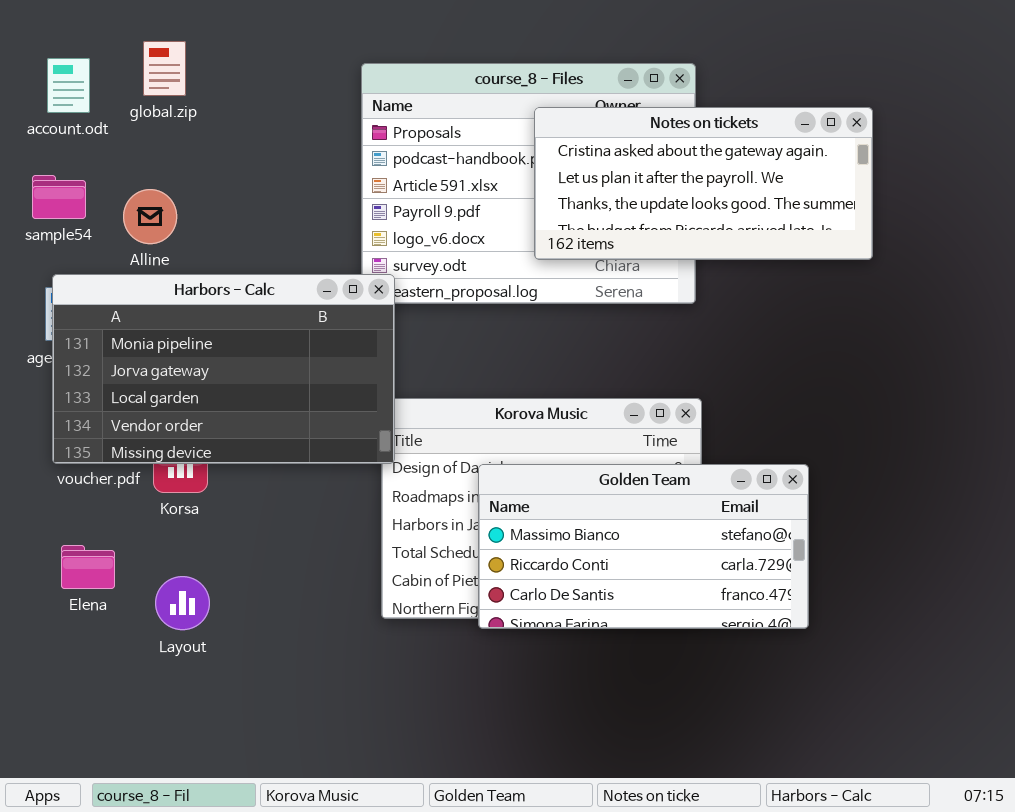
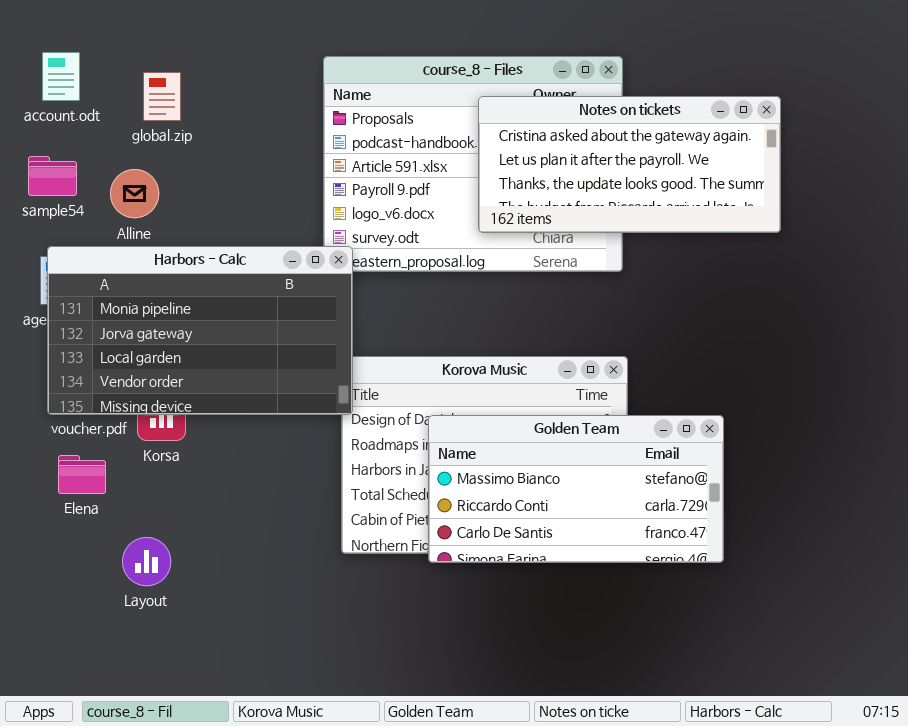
global.zip: [143,41,186,96] -> [143,72,181,121], moved
Elena: [61,545,115,589] -> [58,455,106,494], moved
Layout: [155,576,210,630] -> [122,537,171,586], moved

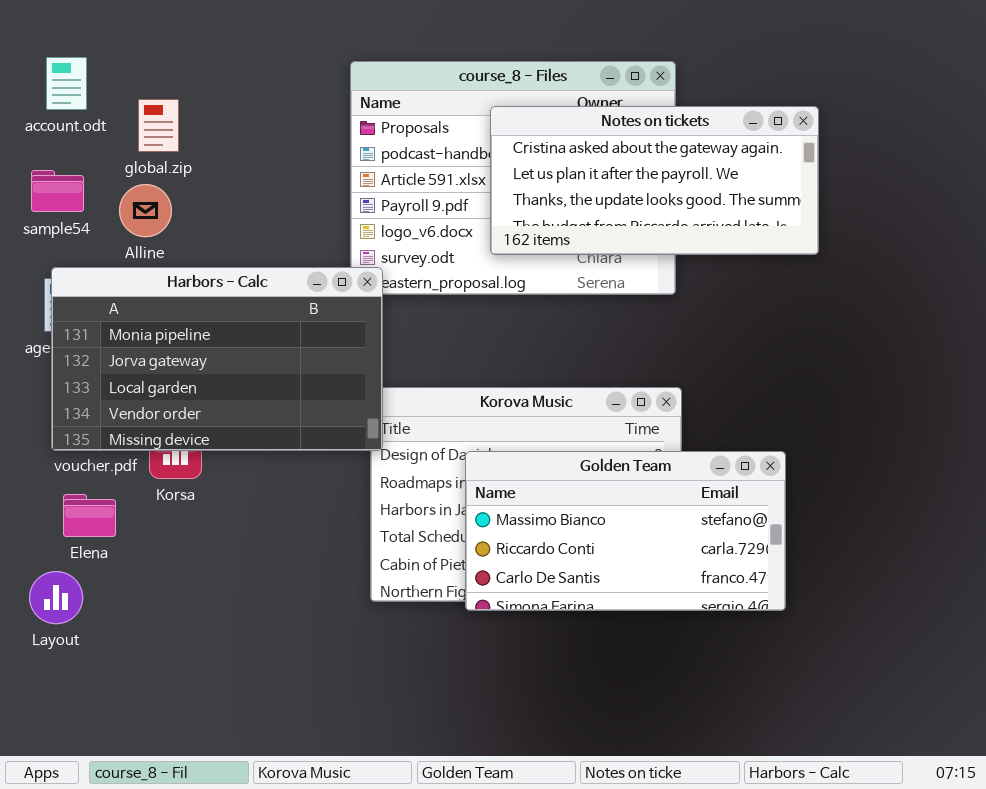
global.zip: [143,72,181,121] -> [138,99,179,152], moved
Notes on tickets: [478,96,781,233] -> [490,106,819,255], moved
Layout: [122,537,171,586] -> [29,571,83,624], moved

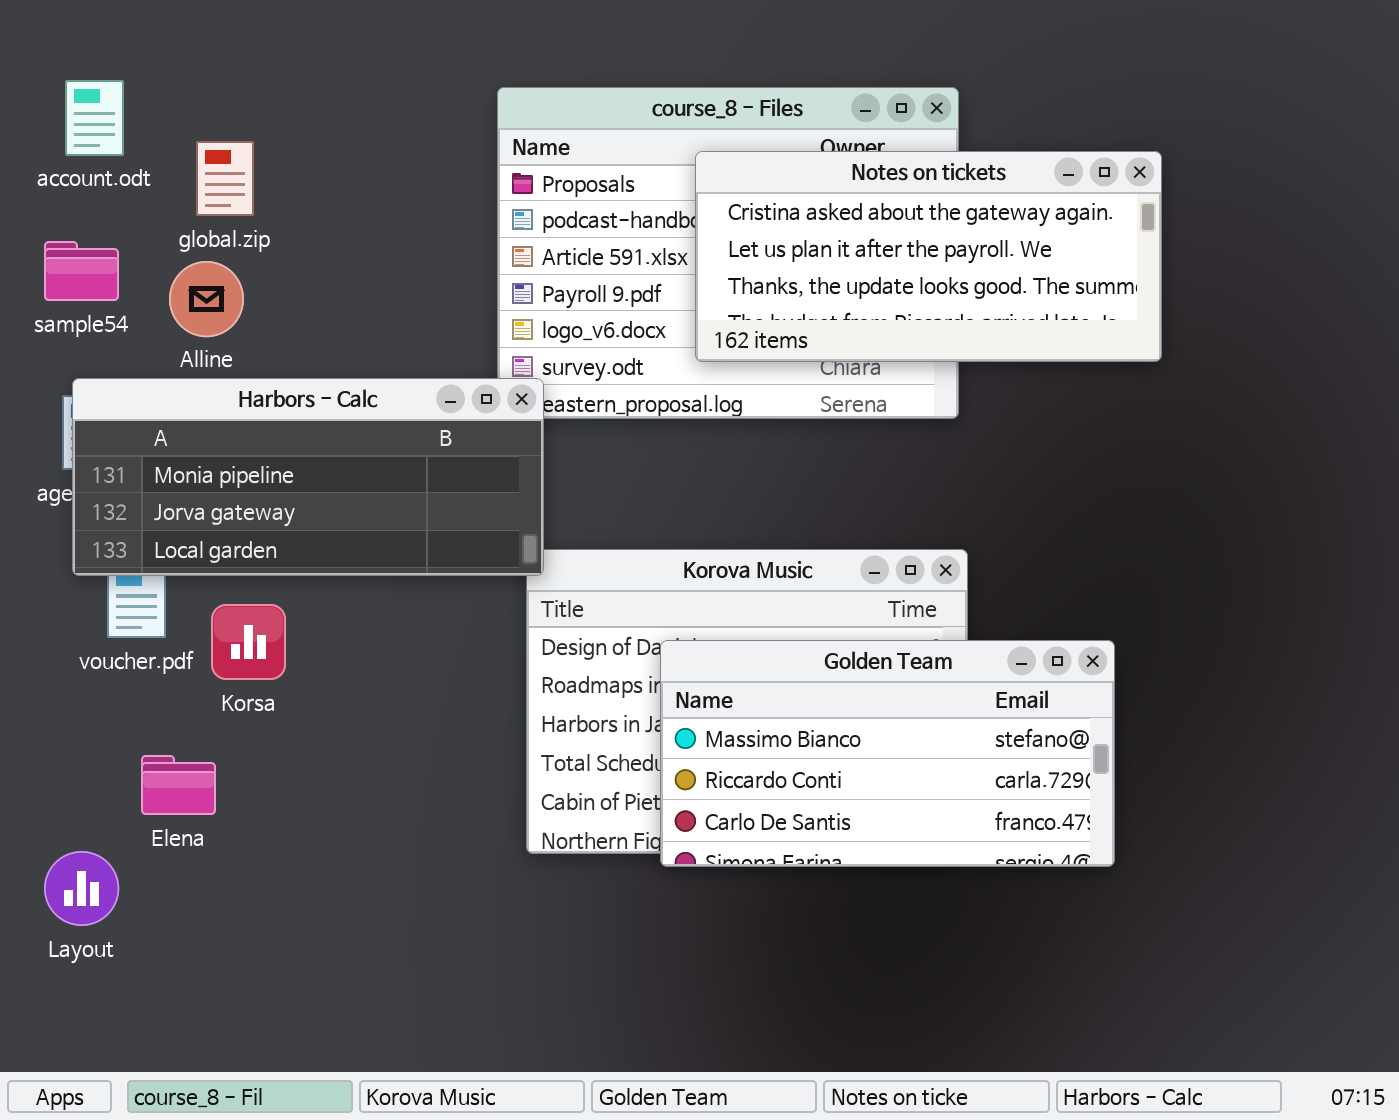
Harbors - Calc: [51,267,383,451] -> [72,378,544,576], resized
Elena: [63,494,116,537] -> [141,755,216,815], moved
Layout: [29,571,83,624] -> [44,851,119,926], moved

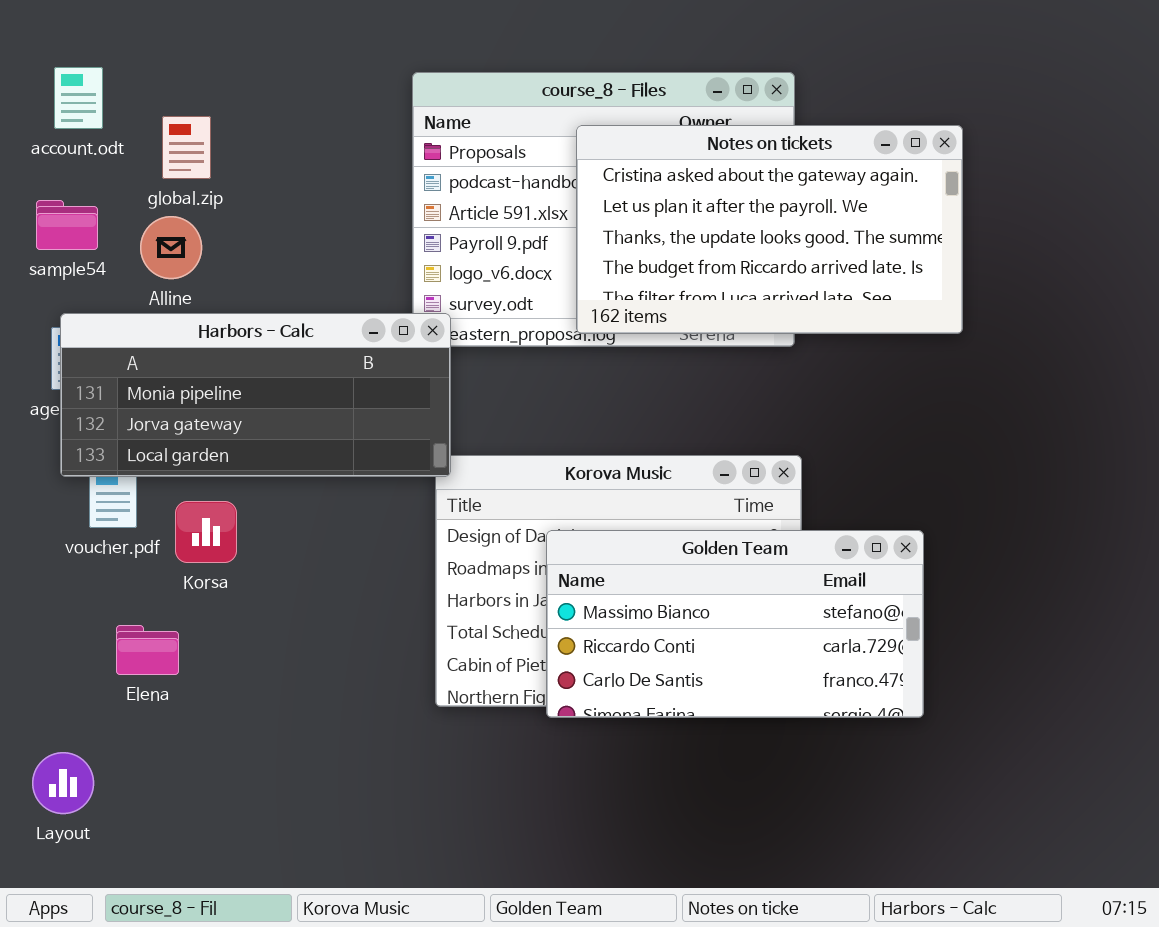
Notes on tickets: [695,151,1162,362] -> [576,125,963,334], resized
Layout: [44,851,119,926] -> [32,752,94,814], moved

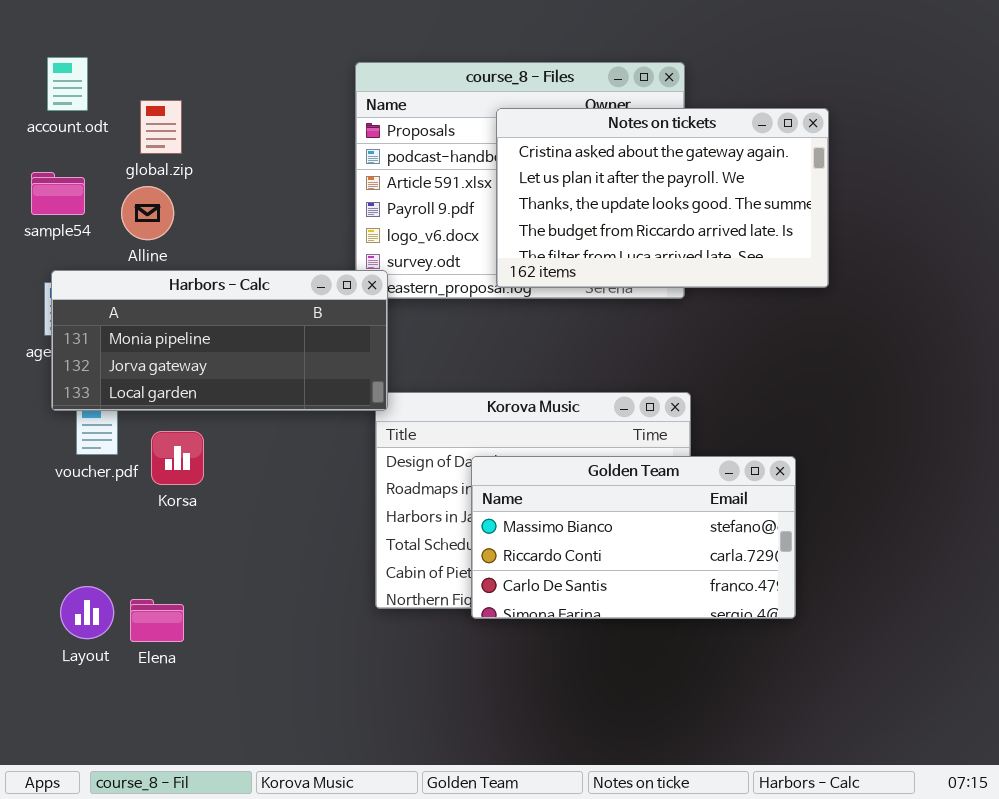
Elena: [116,625,179,675] -> [130,599,184,642], moved
Layout: [32,752,94,814] -> [60,586,114,639], moved

